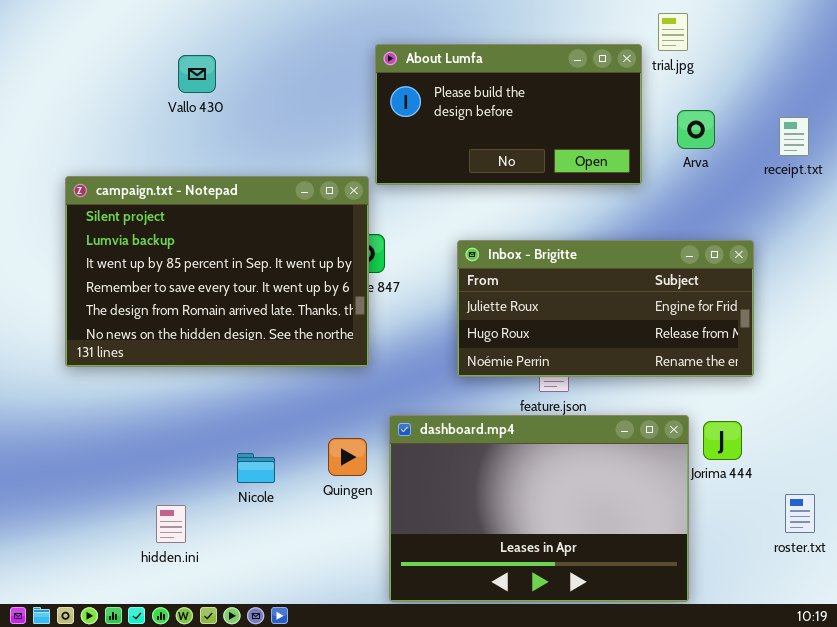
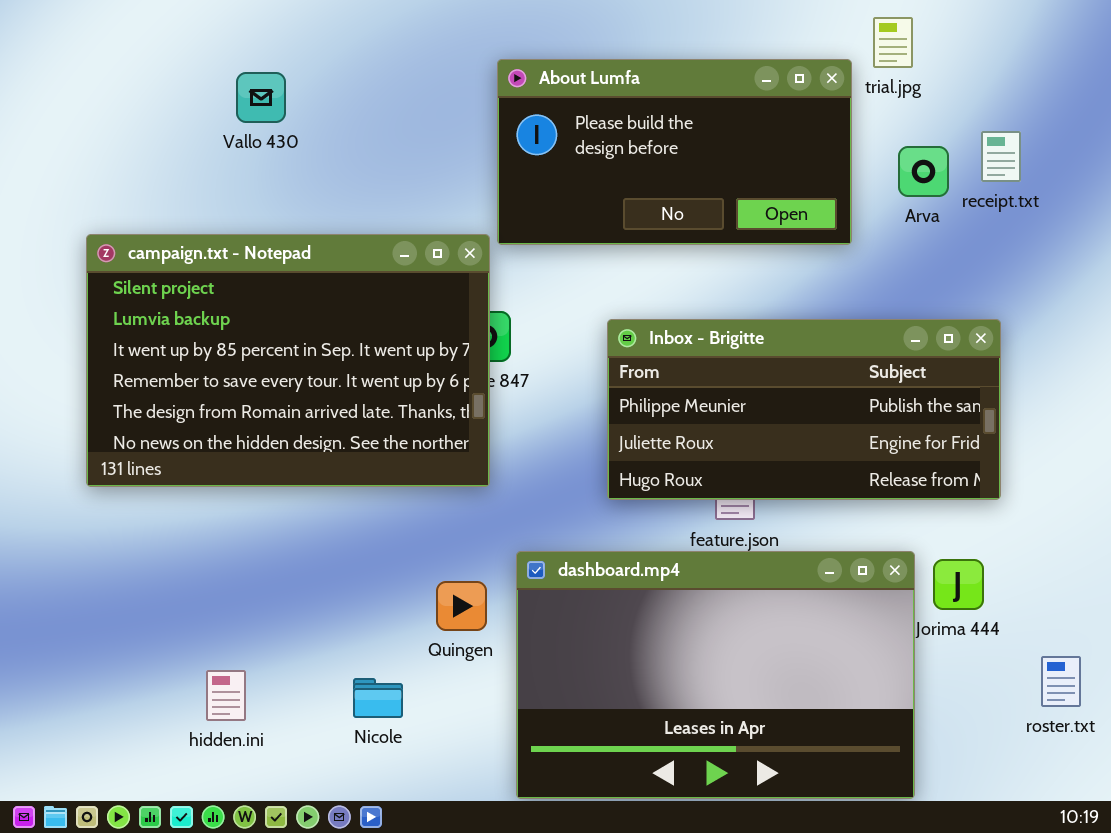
receipt.txt: [779,117,809,156] -> [981,131,1021,182], moved
Inbox - Brigitte: [457,240,754,377] -> [607,319,1001,500], scrolled up 1 row
Nicole: [237,453,275,483] -> [353,678,403,718], moved

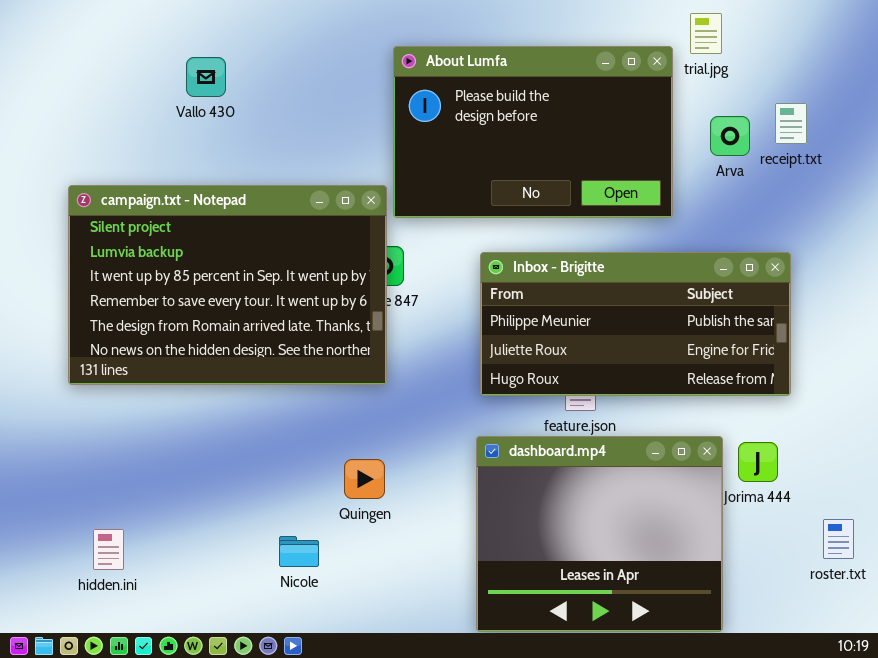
About Lumfa: [497,59,852,245] -> [393,46,673,218], resized
dashboard.mp4: [516,551,915,799] -> [476,436,723,632], resized
hidden.ini: [206,670,246,721] -> [93,529,124,570], moved

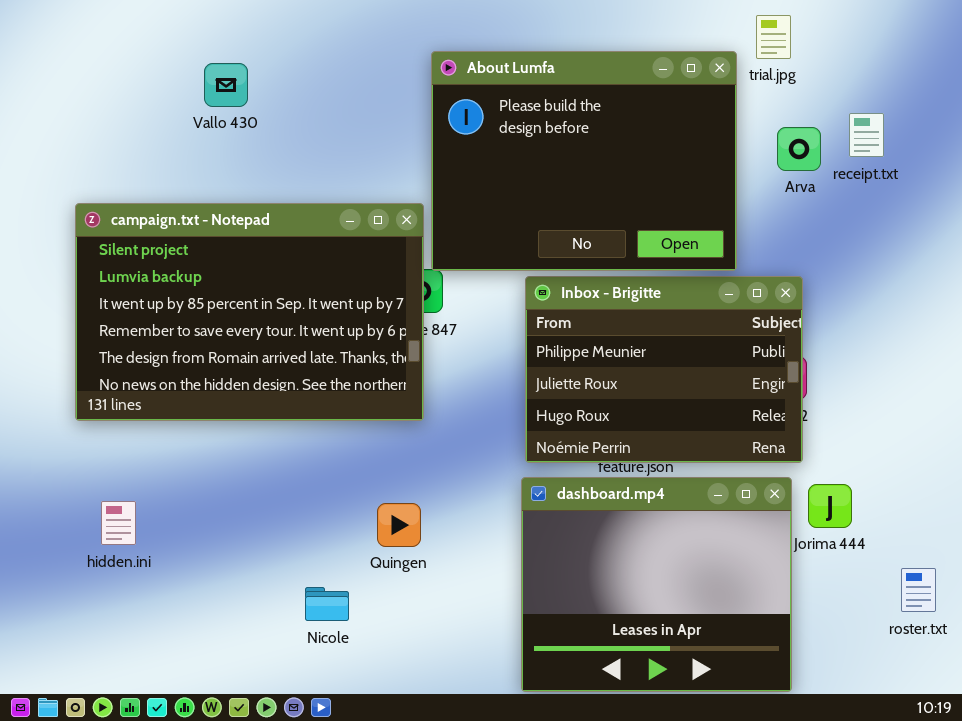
About Lumfa: [393,46,673,218] -> [431,51,737,271], resized
Inbox - Brigitte: [480,252,791,396] -> [525,276,803,463], resized
hidden.ini: [93,529,124,570] -> [101,501,136,545], moved

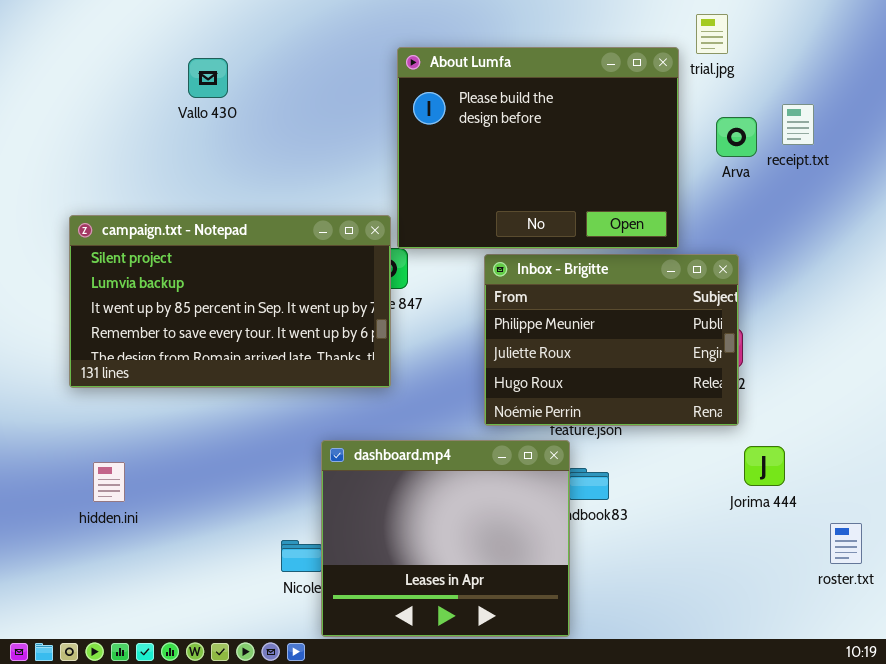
campaign.txt - Notepad: [75,203,424,421] -> [69,215,391,388], resized
dashboard.mp4: [521,477,792,692] -> [321,440,570,637], moved

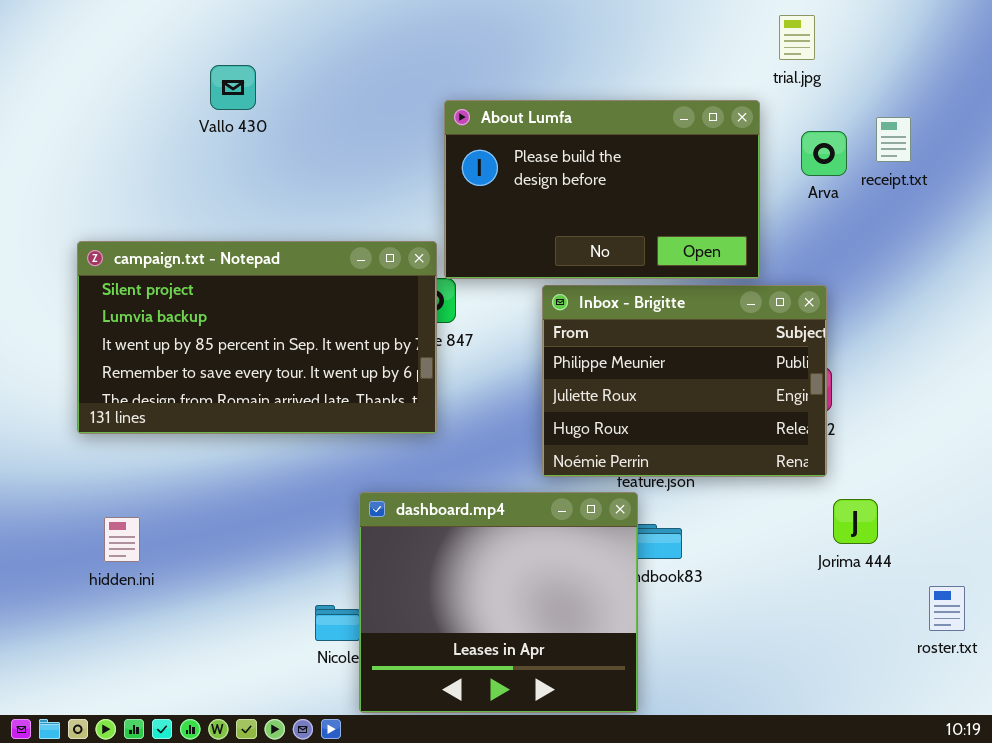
About Lumfa: [397,47,679,249] -> [444,100,760,279], resized

